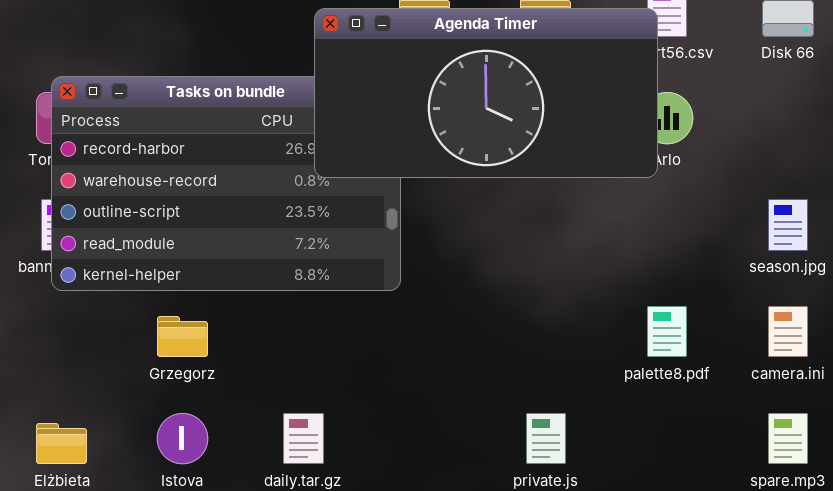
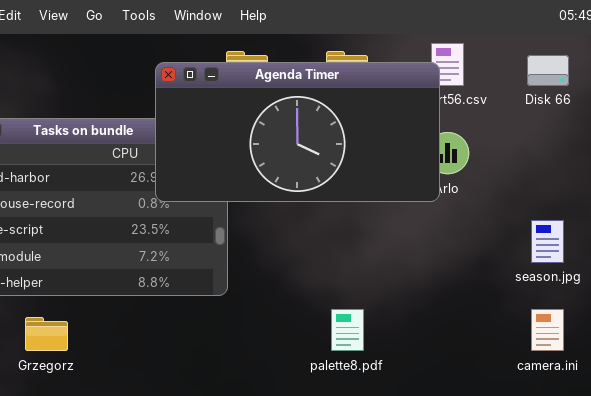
palette8.pdf: [647,306,687,357] -> [331,309,364,351], moved

